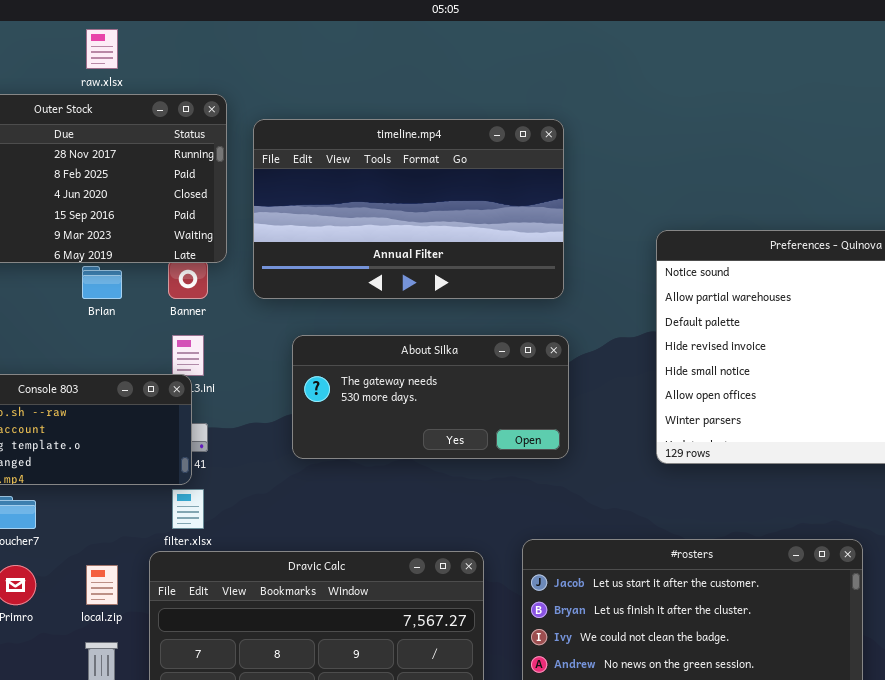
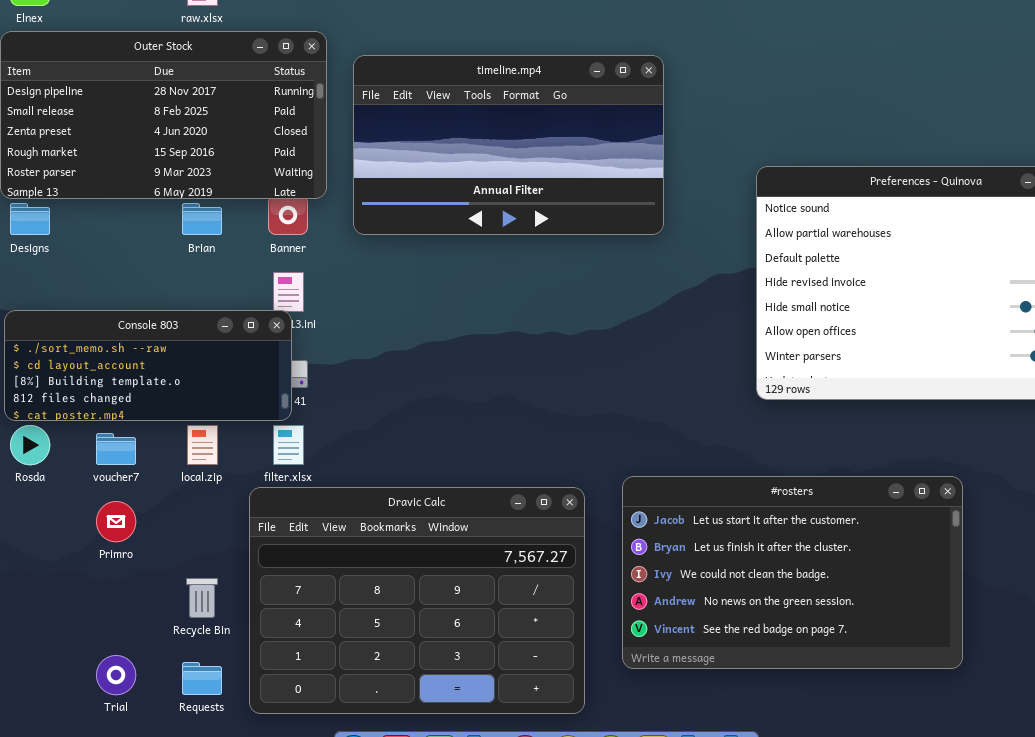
About Silka: [292,335,569,459] -> none, closed
local.zip: [86,565,118,605] -> [187,425,218,465], moved

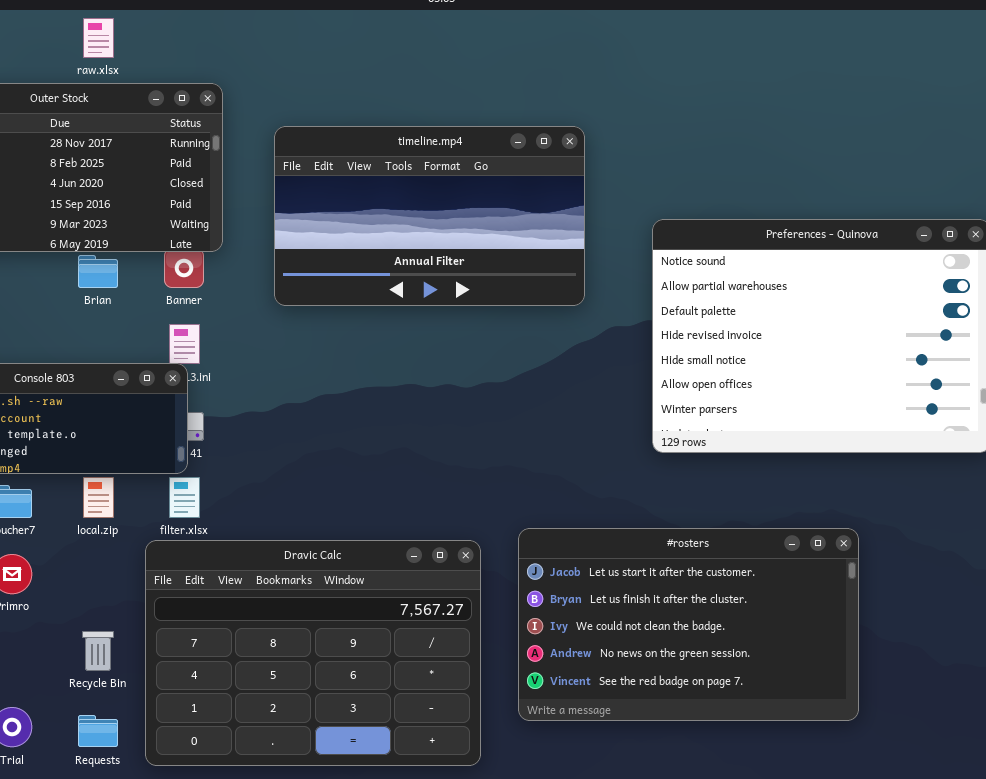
timeline.mp4: [353,55,664,235] -> [274,126,585,306], moved

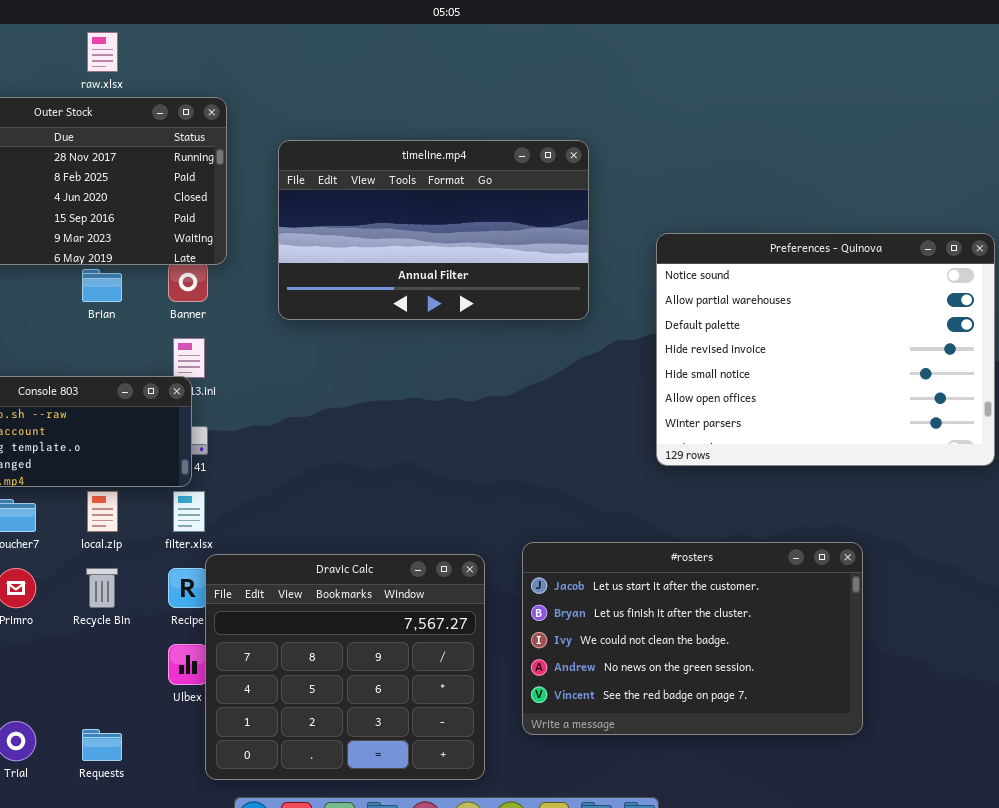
Dravic Calc: [145,540,481,766] -> [205,554,485,780], resized
Recycle Bin: [82,631,114,671] -> [86,568,118,608], moved

